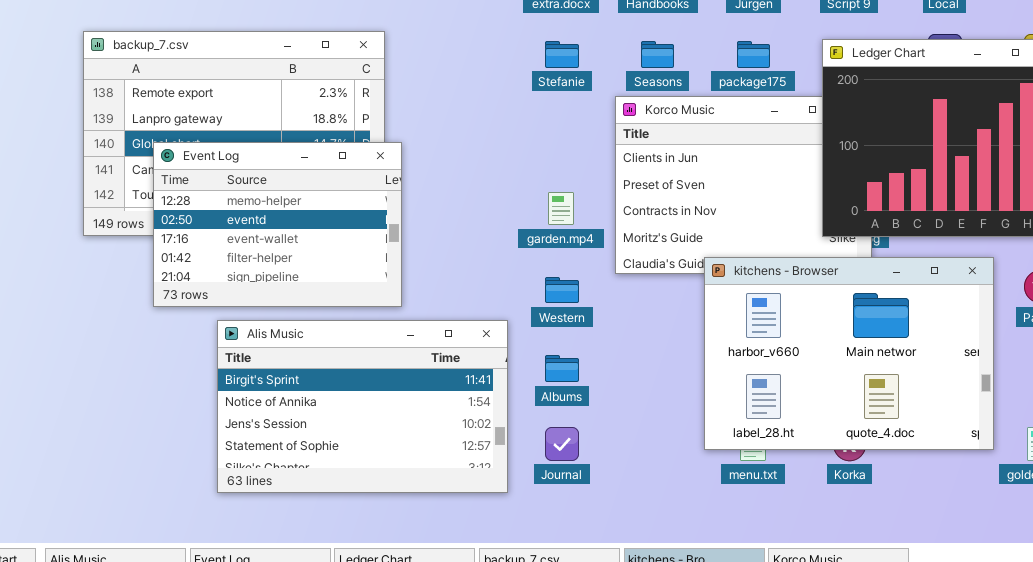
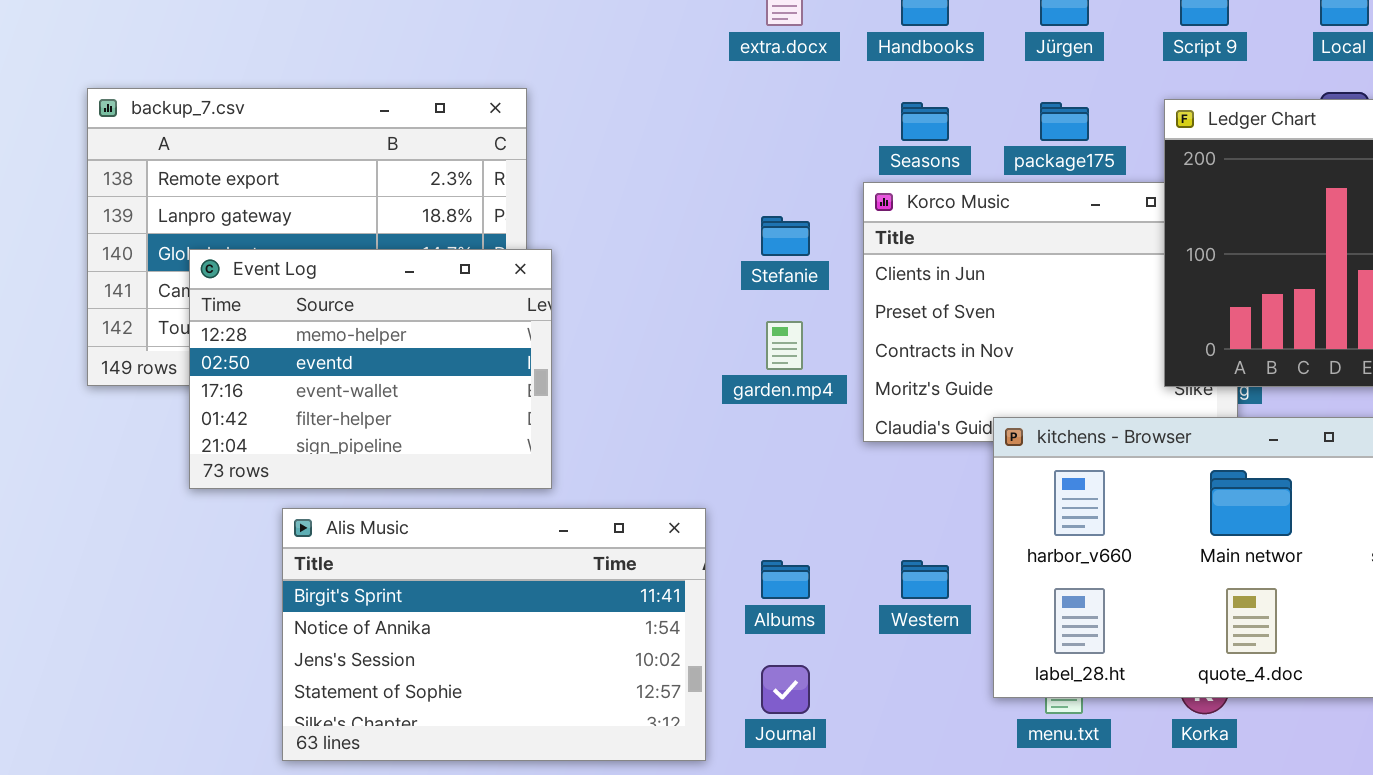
Stefanie: [545,41,579,68] -> [761,216,810,256], moved
Western: [545,277,579,303] -> [901,560,949,599], moved

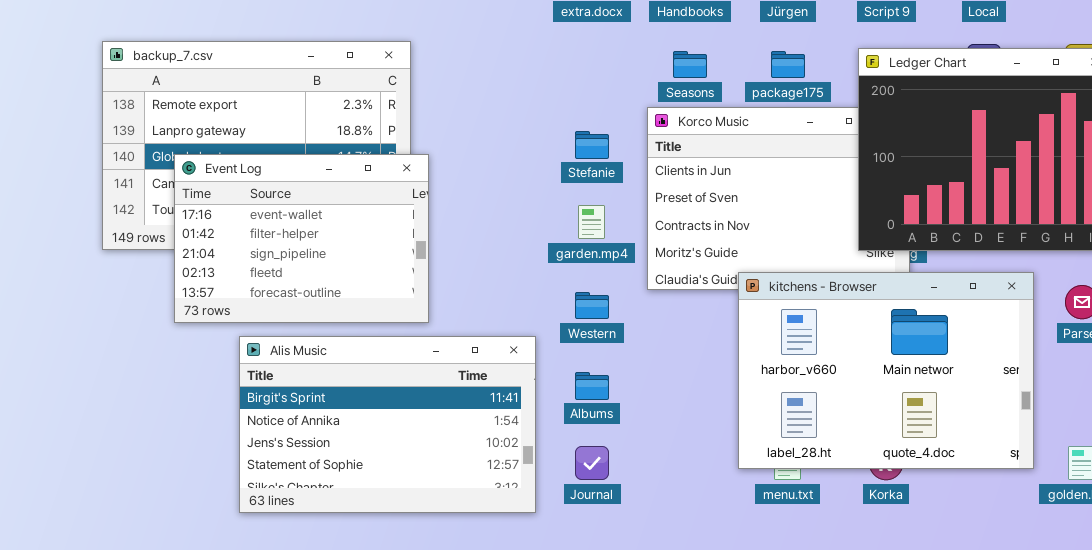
Event Log: [189,249,552,489] -> [174,154,429,323], scrolled down 2 rows
Western: [901,560,949,599] -> [575,292,609,319], moved

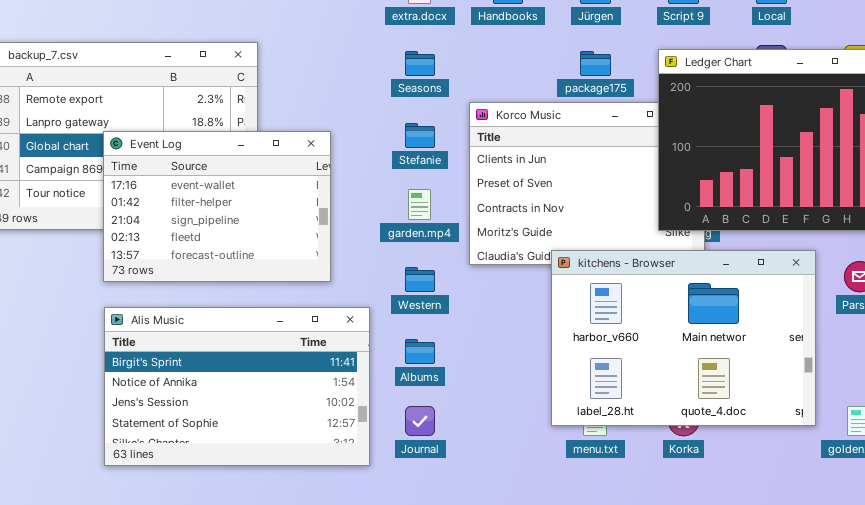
Seasons: [673,51,707,78] -> [405,51,435,76], moved
Event Log: [174,154,429,323] -> [103,131,331,282], moved

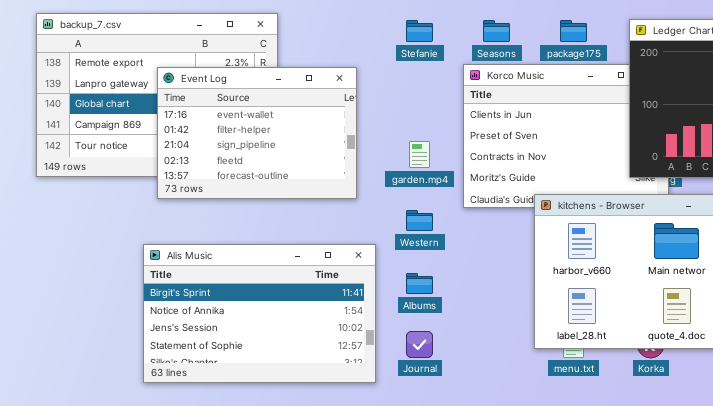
Seasons: [405,51,435,76] -> [483,20,510,42], moved
Stefanie: [405,123,435,148] -> [406,20,433,42], moved
Event Log: [103,131,331,282] -> [157,67,357,199], moved

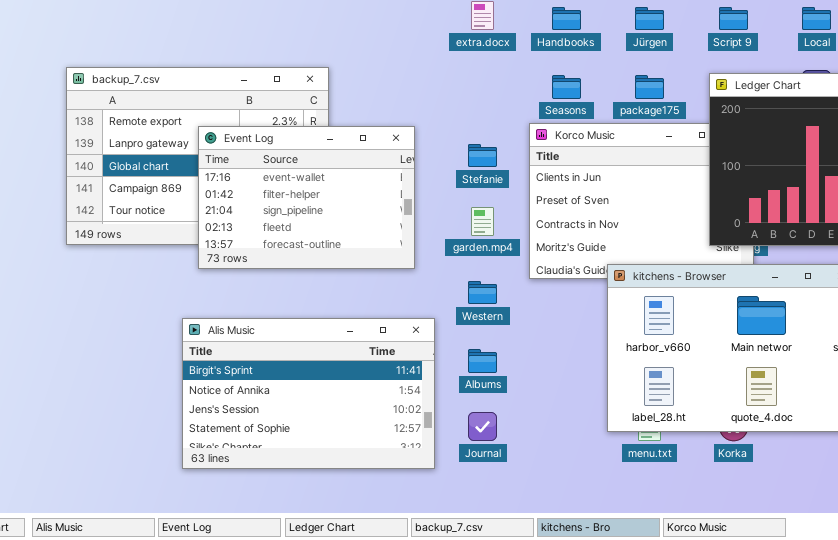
Stefanie: [406,20,433,42] -> [468,144,497,167], moved

